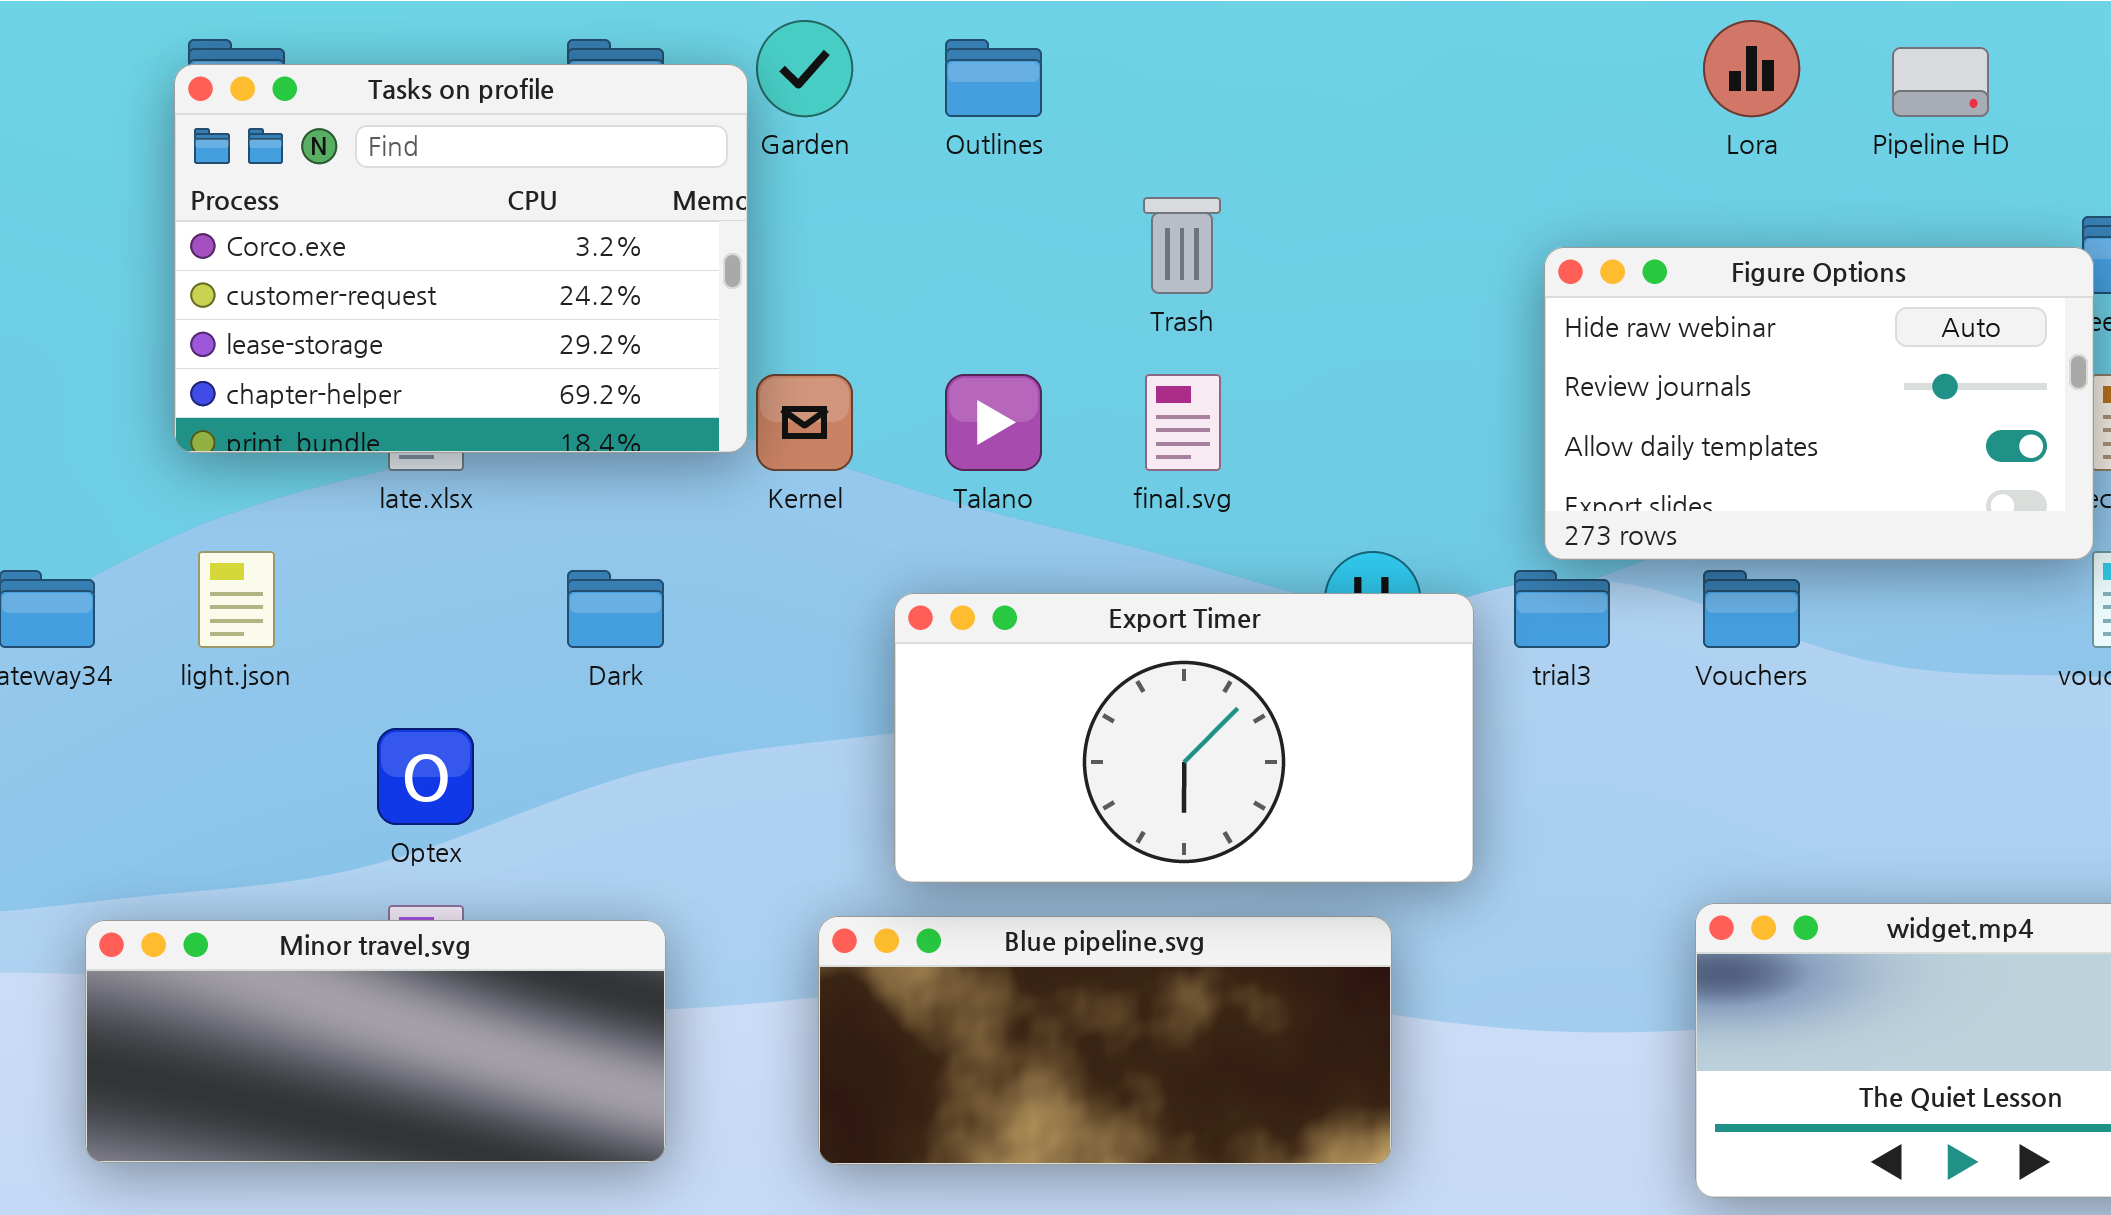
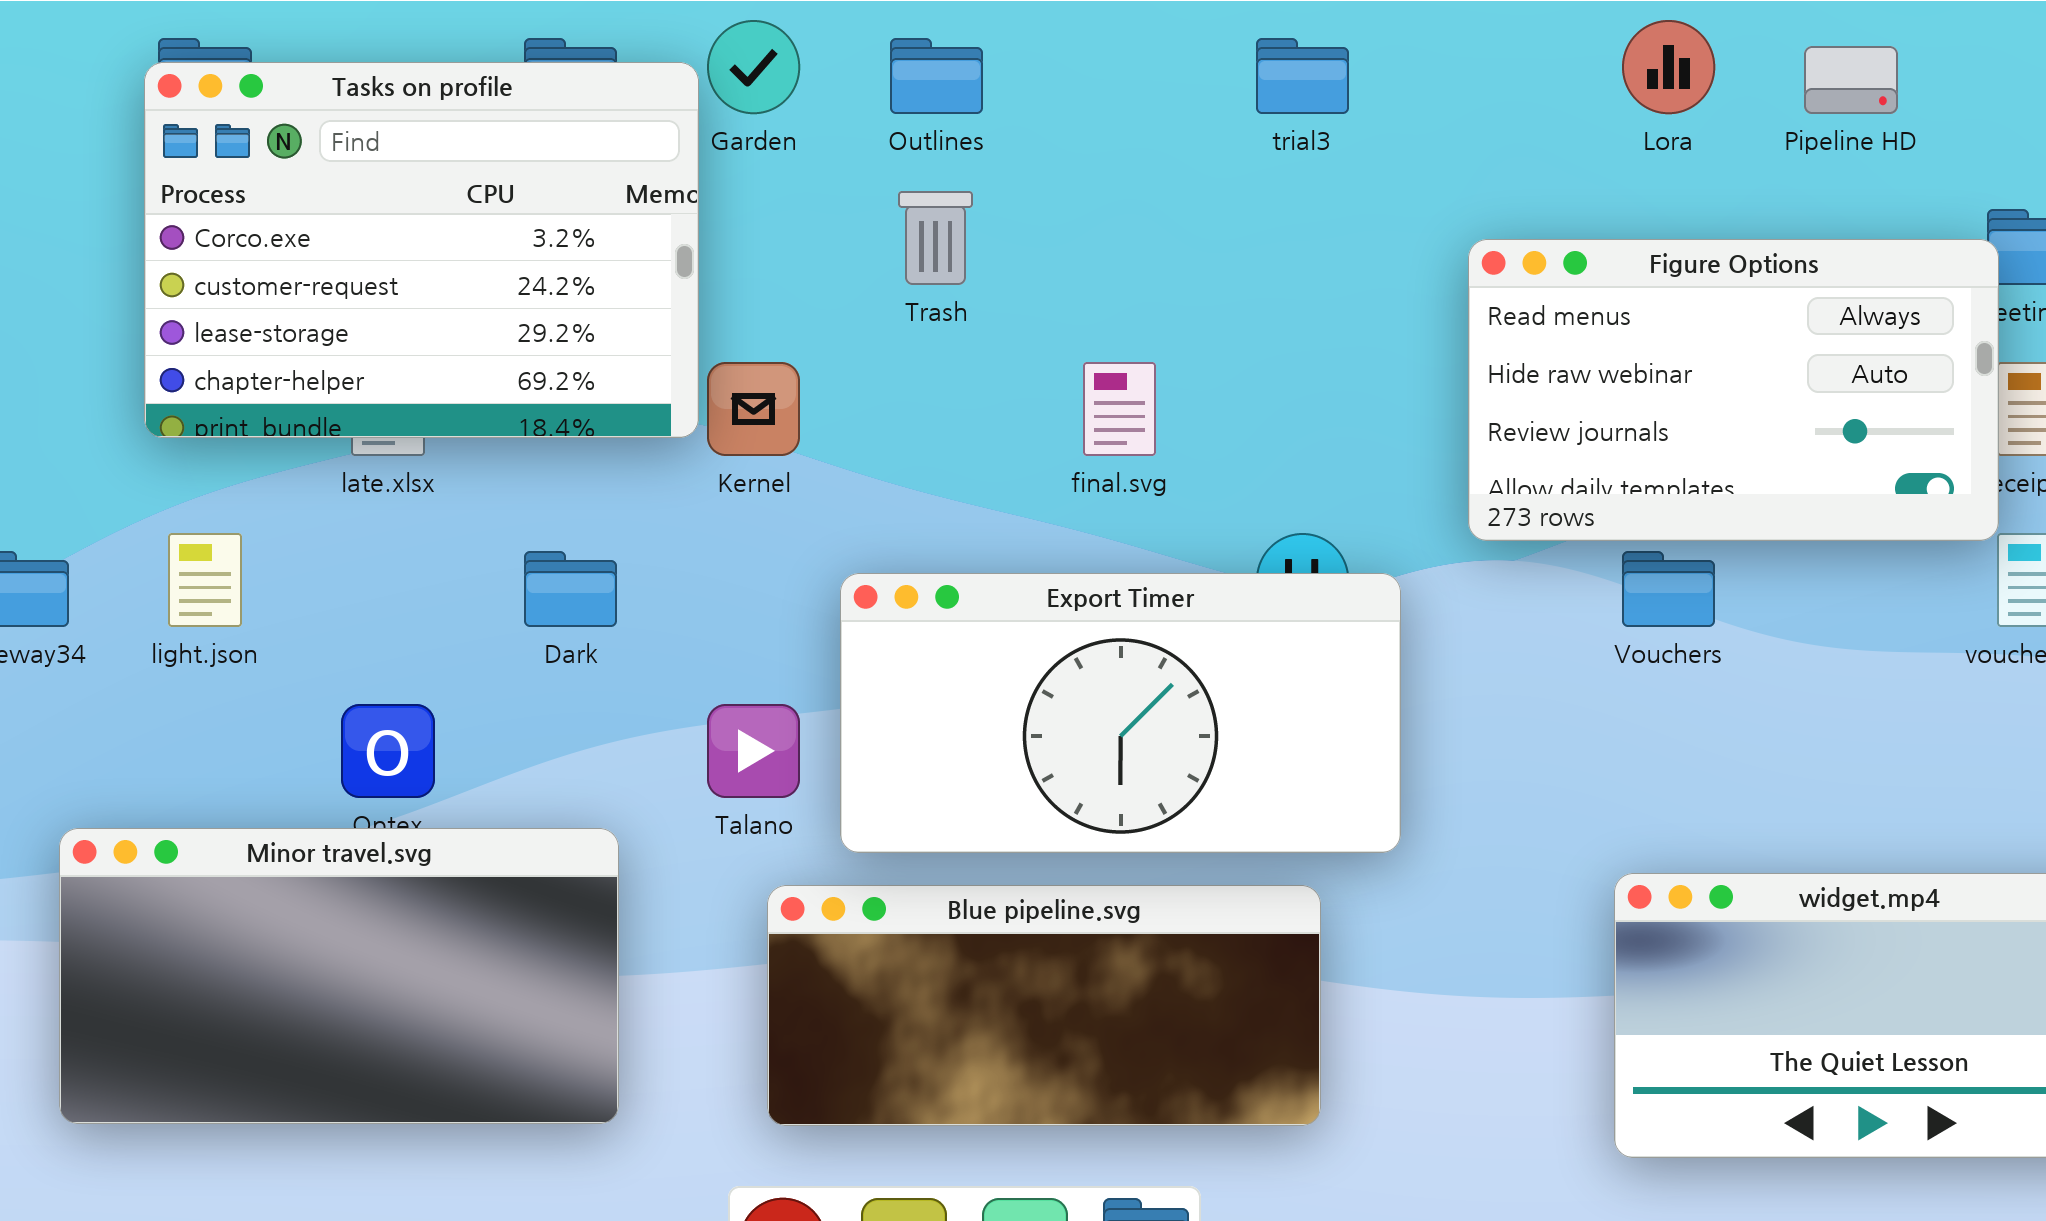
Trash: [1143,197,1221,294] -> [898,191,973,285], moved
Figure Options: [1544,247,2094,560] -> [1468,239,1999,541], scrolled up 1 row
Talano: [945,374,1042,471] -> [707,704,800,798], moved
trial3: [1514,570,1610,648] -> [1256,38,1349,114], moved
Minor travel.svg: [85,920,666,1163] -> [59,828,619,1124], resized

